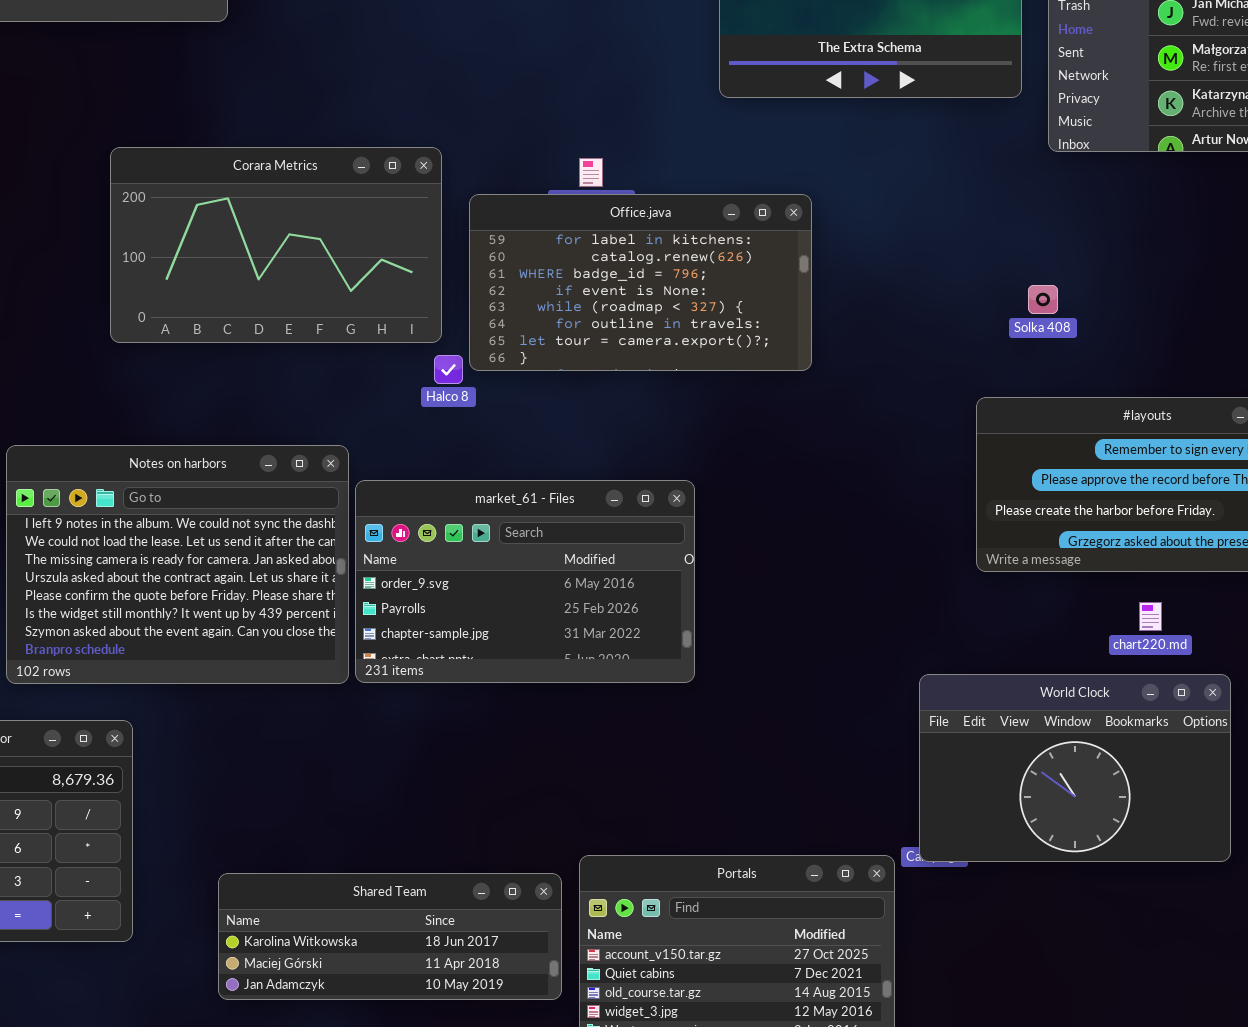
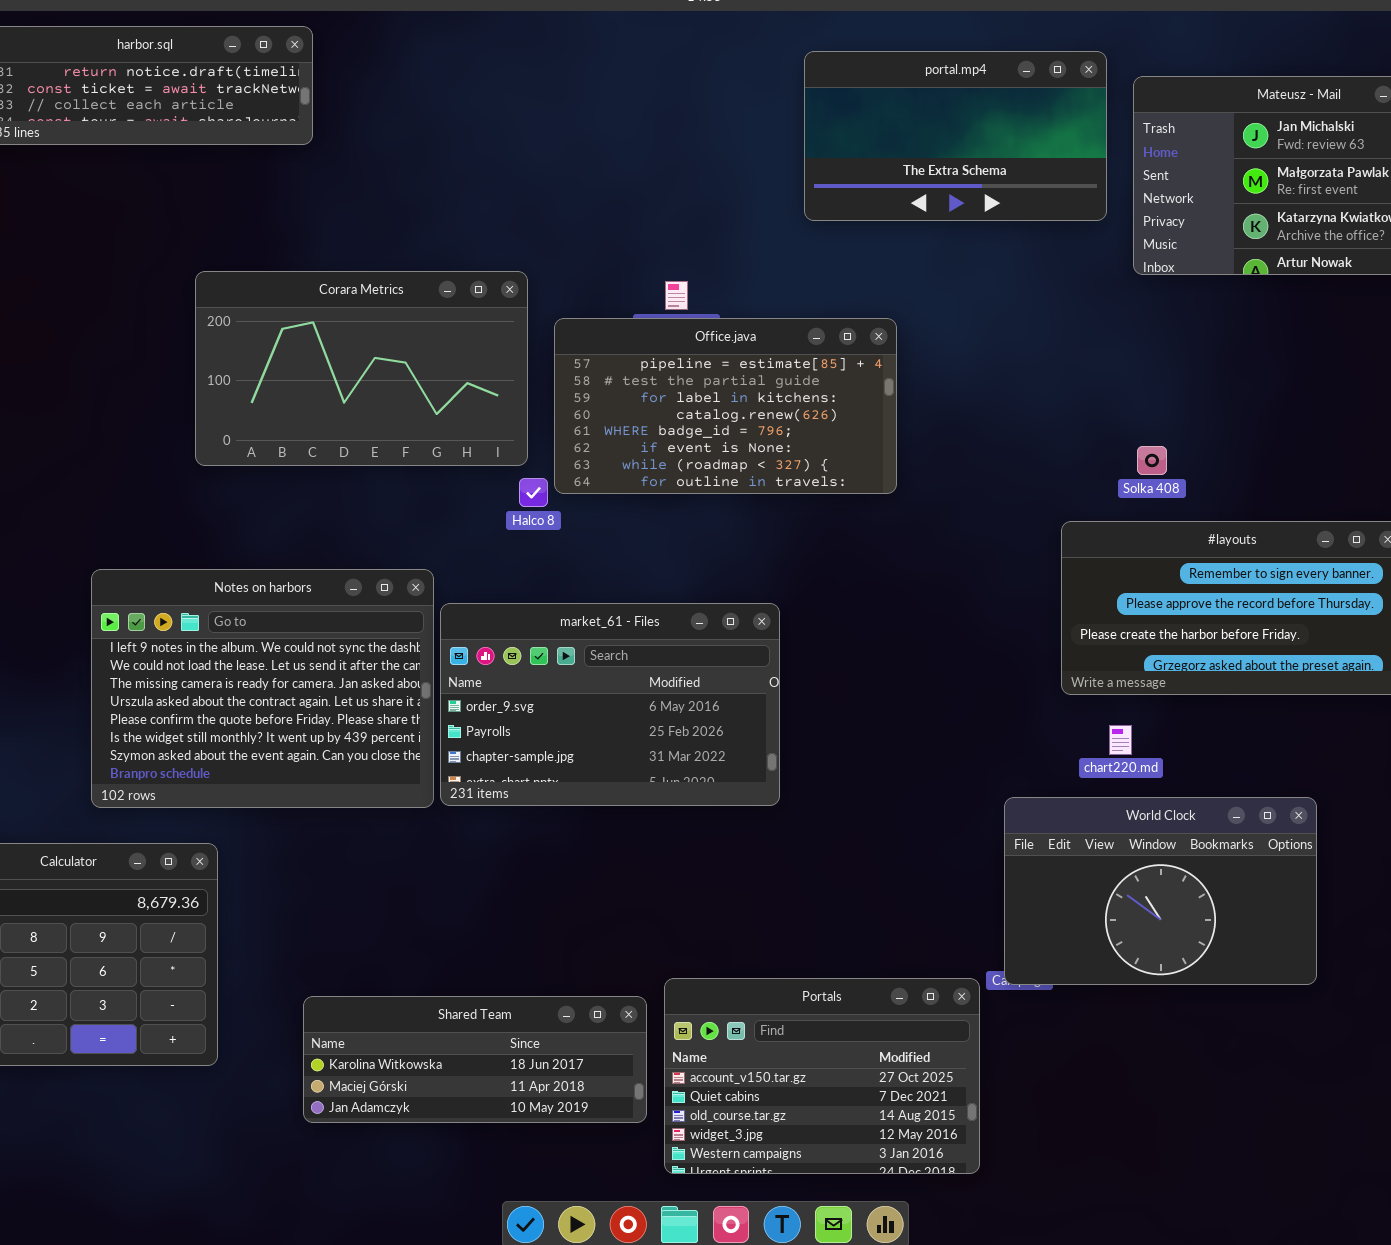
Office.java: [469,194,812,371] -> [554,318,897,494], scrolled up 2 rows
Solka 408: [1028,285,1058,314] -> [1137,446,1167,475], moved
chart220.md: [1139,602,1162,631] -> [1109,725,1132,755], moved

